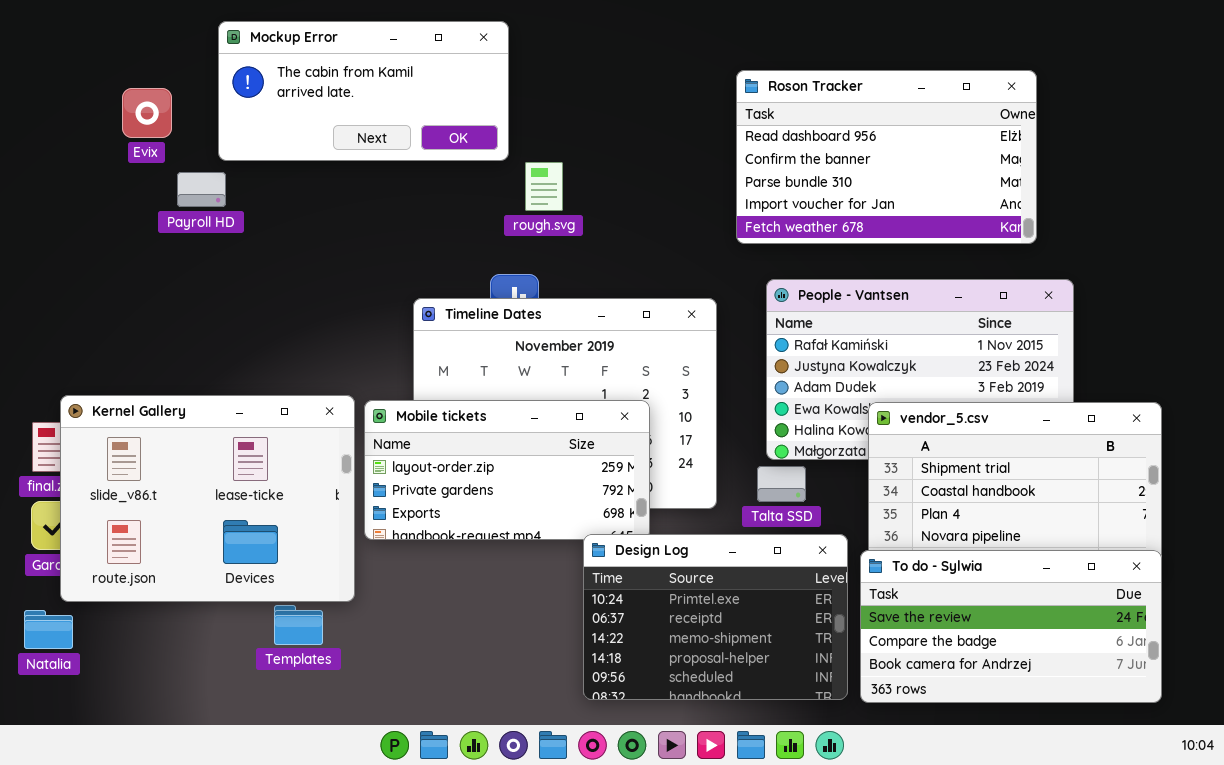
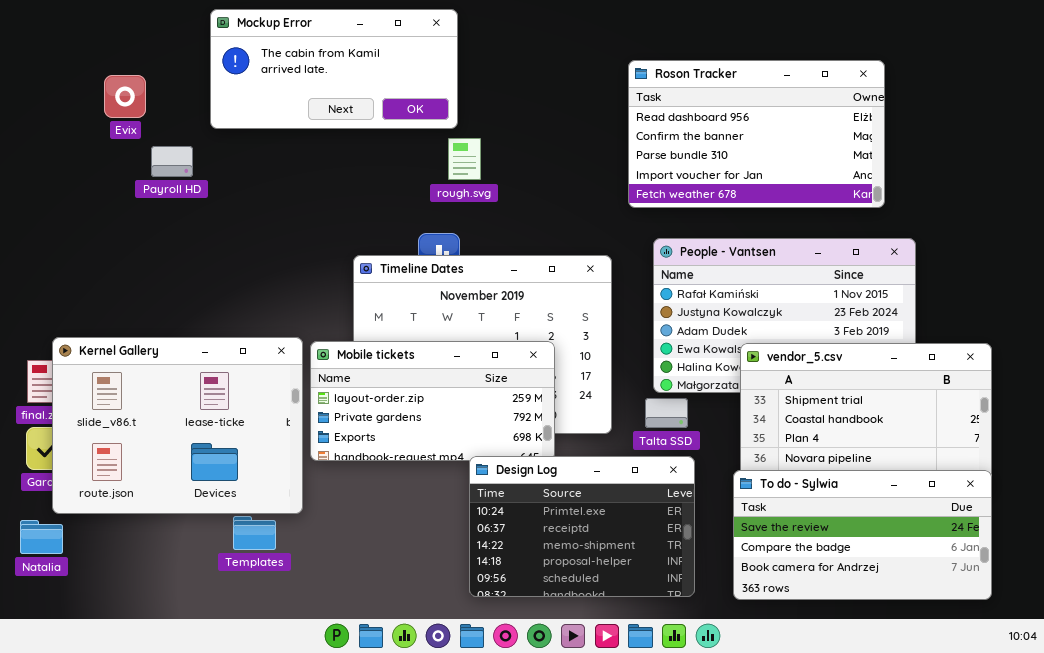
Mockup Error: [218,21,509,161] -> [210,9,458,129], moved
Design Log: [583,534,848,700] -> [469,456,695,597], moved

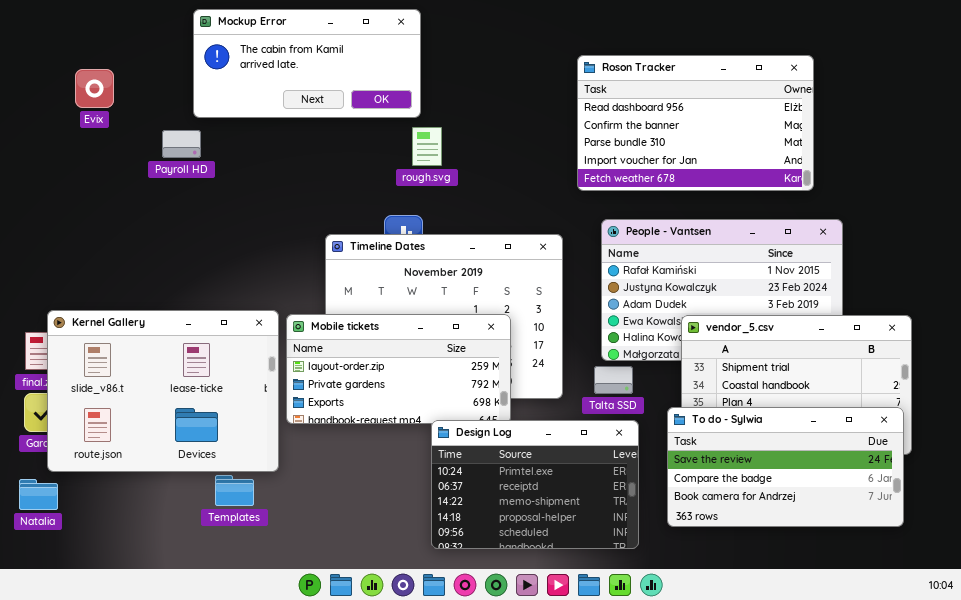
Evix: [104,75,146,118] -> [75,69,114,108], moved
Payroll HD: [151,146,193,177] -> [162,130,201,158], moved
To do - Sylwia: [733,470,992,600] -> [667,407,904,527], moved

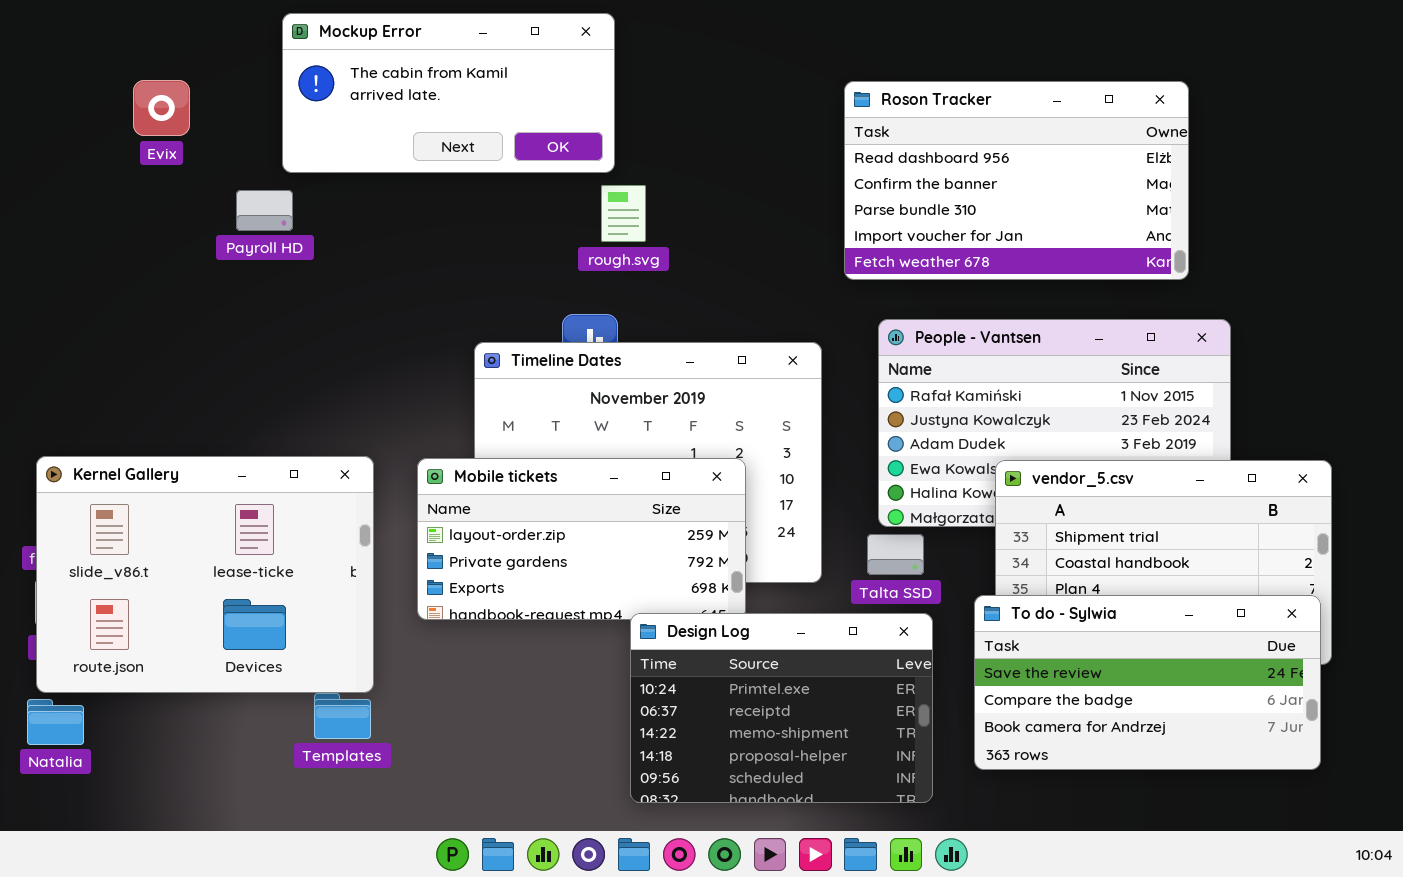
Evix: [75,69,114,108] -> [133,80,190,136], moved
Kernel Gallery: [47,310,279,472] -> [36,456,374,693], moved

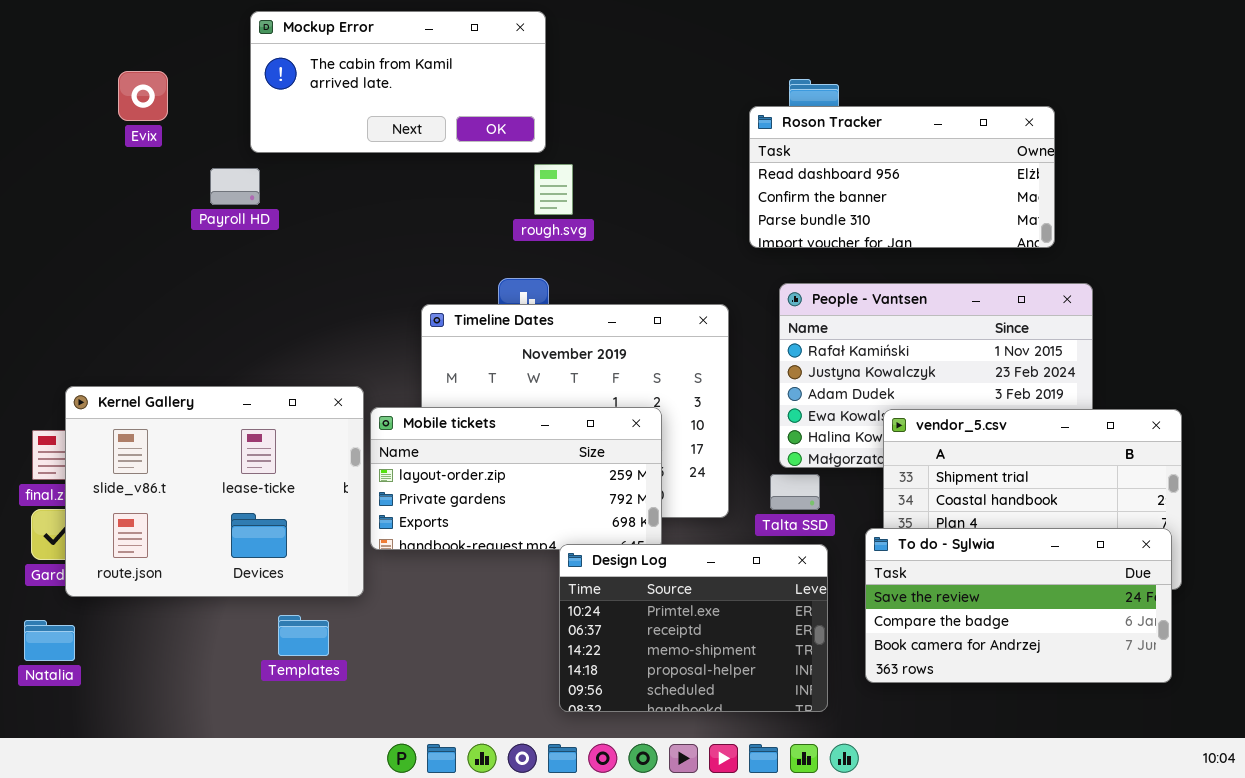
Roson Tracker: [844,81,1189,280] -> [749,106,1055,248], resized
Kernel Gallery: [36,456,374,693] -> [65,386,364,597], moved

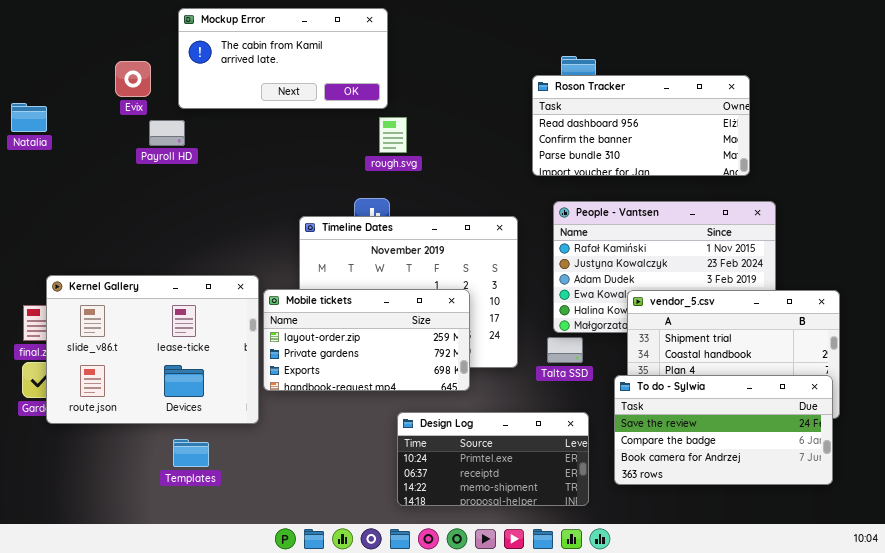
Evix: [118,71,168,121] -> [115,61,151,97], moved
Design Log: [559,544,828,712] -> [397,412,589,506], resized
Templates: [278,615,329,656] -> [173,439,209,467], moved
Natalia: [24,620,75,661] -> [11,103,47,132], moved

